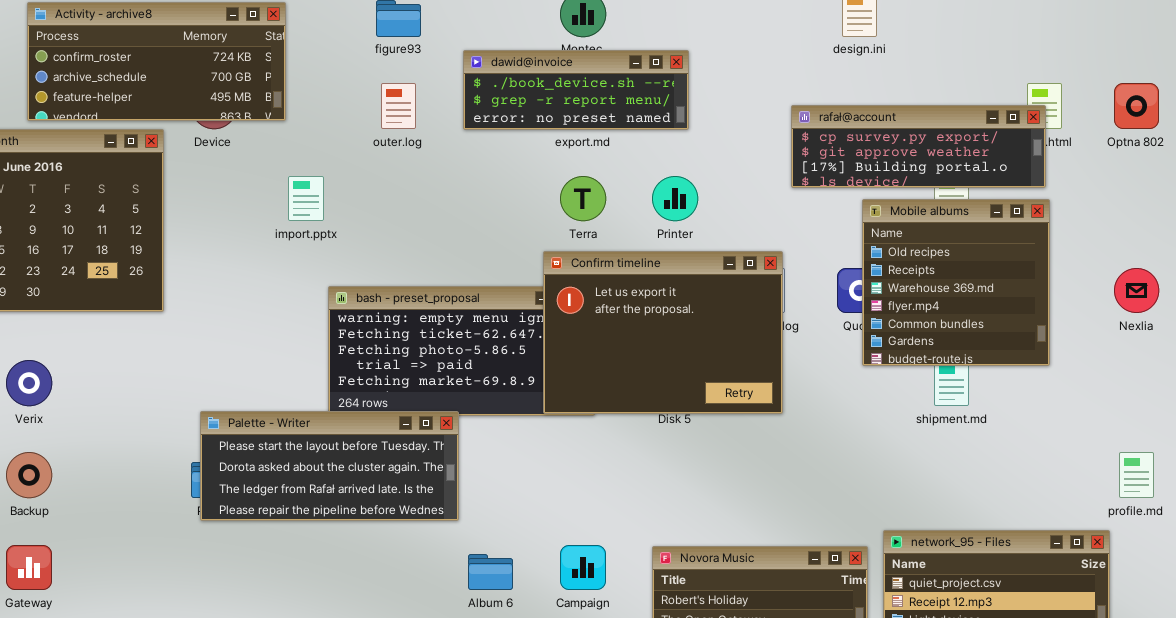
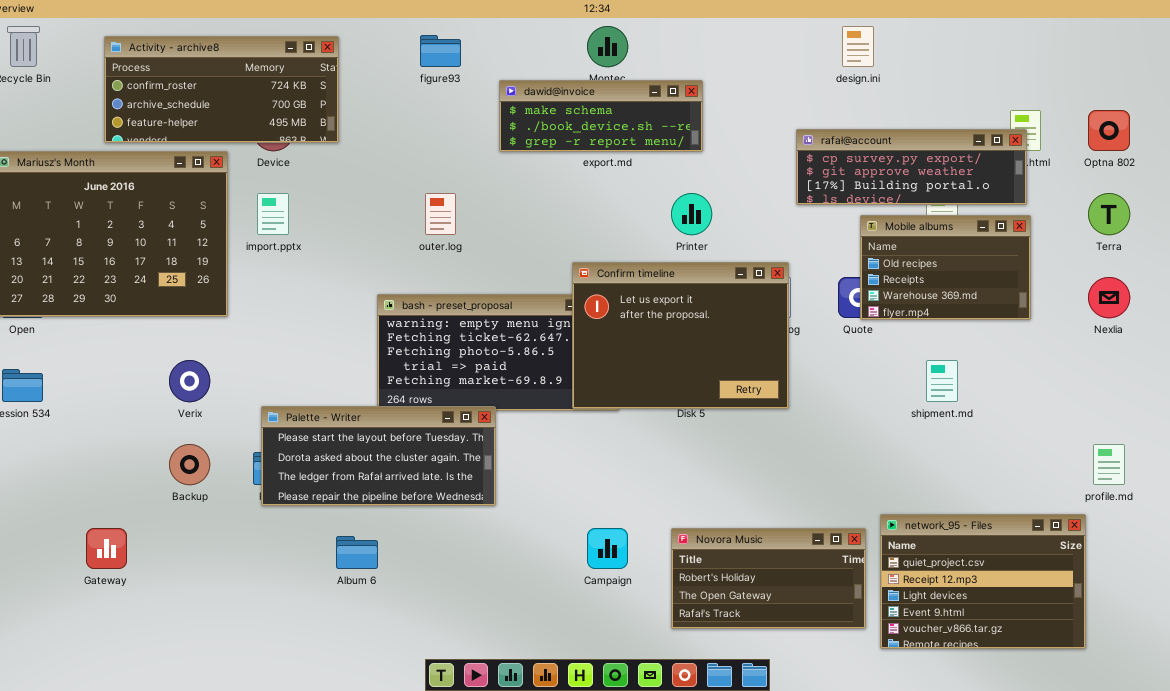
dawid@invoice: [463,50,689,130] -> [499,80,703,152], scrolled up 1 row
outer.log: [381,83,416,129] -> [425,193,456,235], moved
import.pptx: [288,176,324,221] -> [257,193,289,235], moved
Terra: [560,176,606,221] -> [1088,193,1130,235], moved
Mobile albums: [862,199,1050,366] -> [860,215,1031,320], resized
Verix: [6,360,52,406] -> [169,360,210,402], moved
Backup: [6,452,52,498] -> [169,444,210,485], moved
Album 6: [468,554,513,590] -> [336,536,378,569], moved

